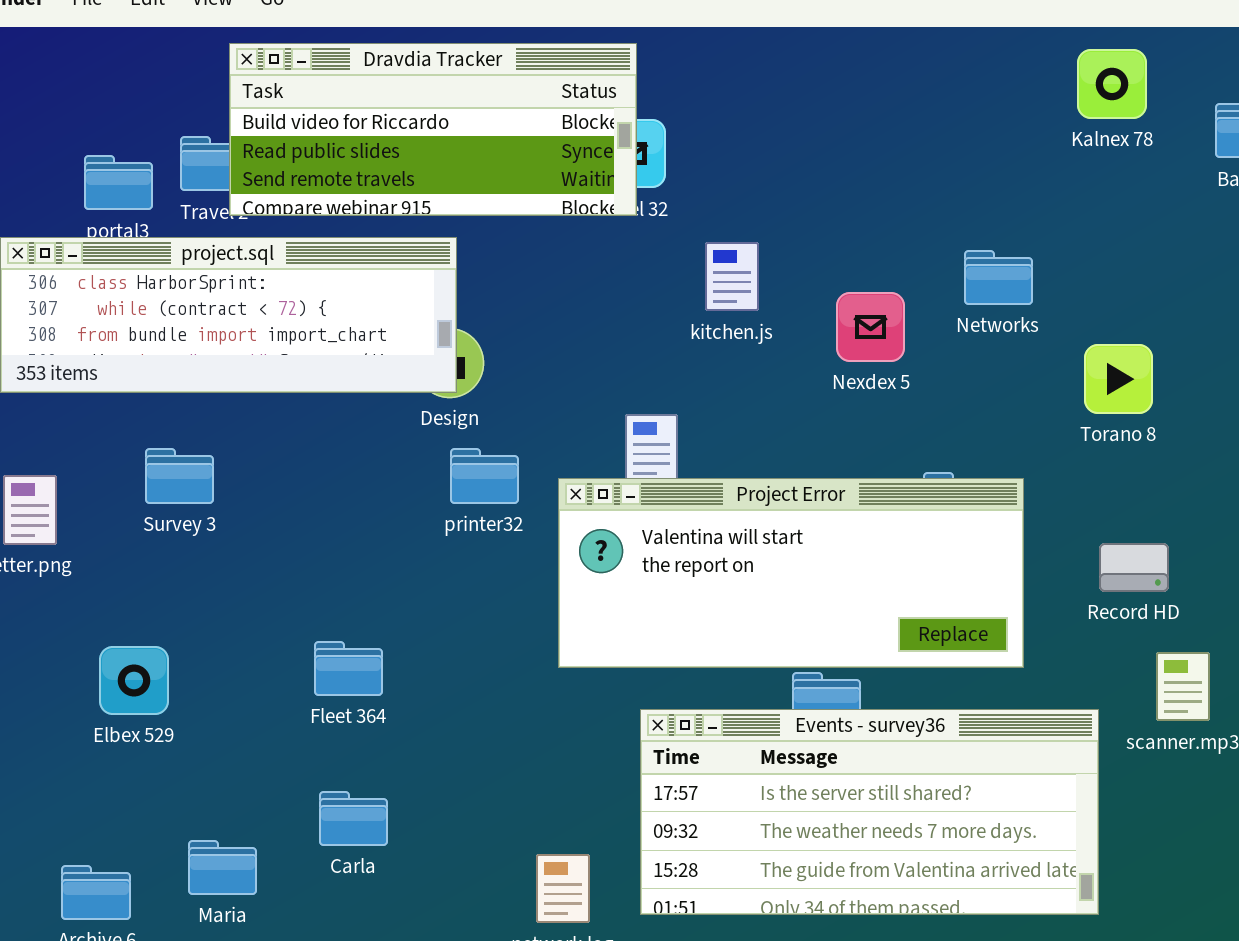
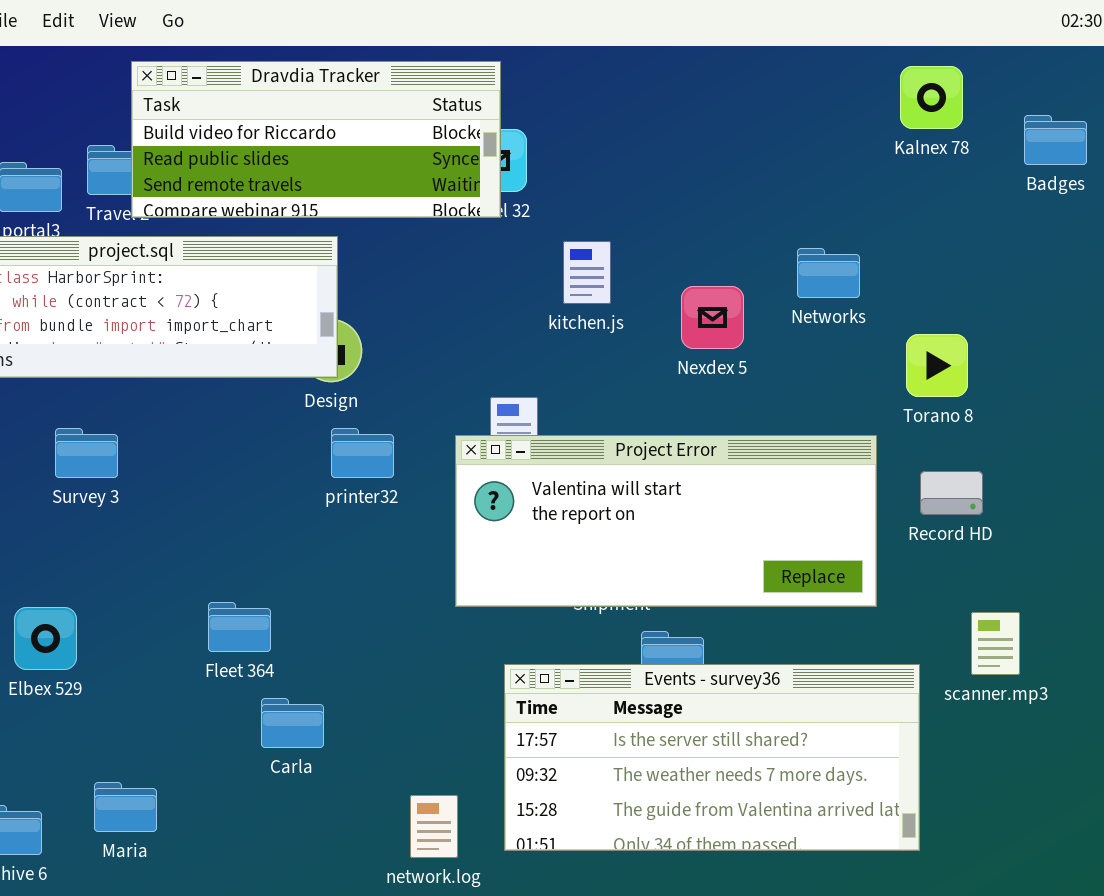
Project Error: [558,478,1024,668] -> [455,435,877,607], moved
Record HD: [1099,543,1169,592] -> [920,471,983,515], moved
Carla: [319,791,388,846] -> [261,698,324,748], moved

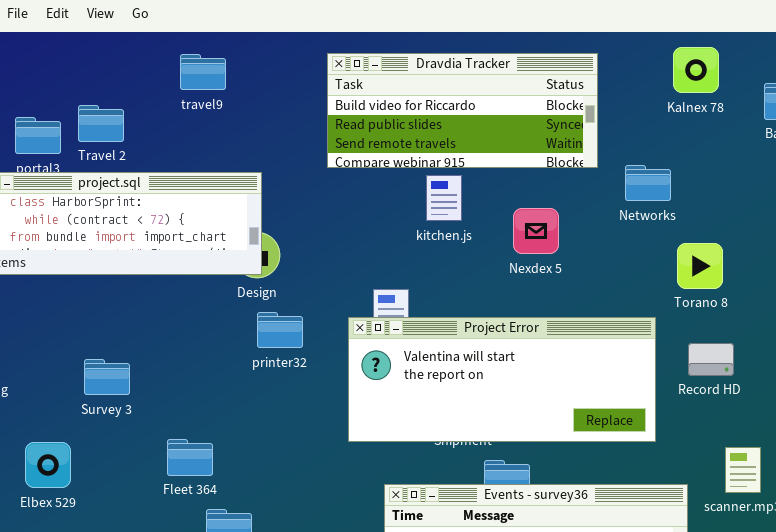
Dravdia Tracker: [131,61,501,218] -> [327,53,598,168], moved
Networks: [797,248,860,298] -> [625,165,671,201], moved
Survey 3: [55,428,118,478] -> [84,359,130,395], moved

